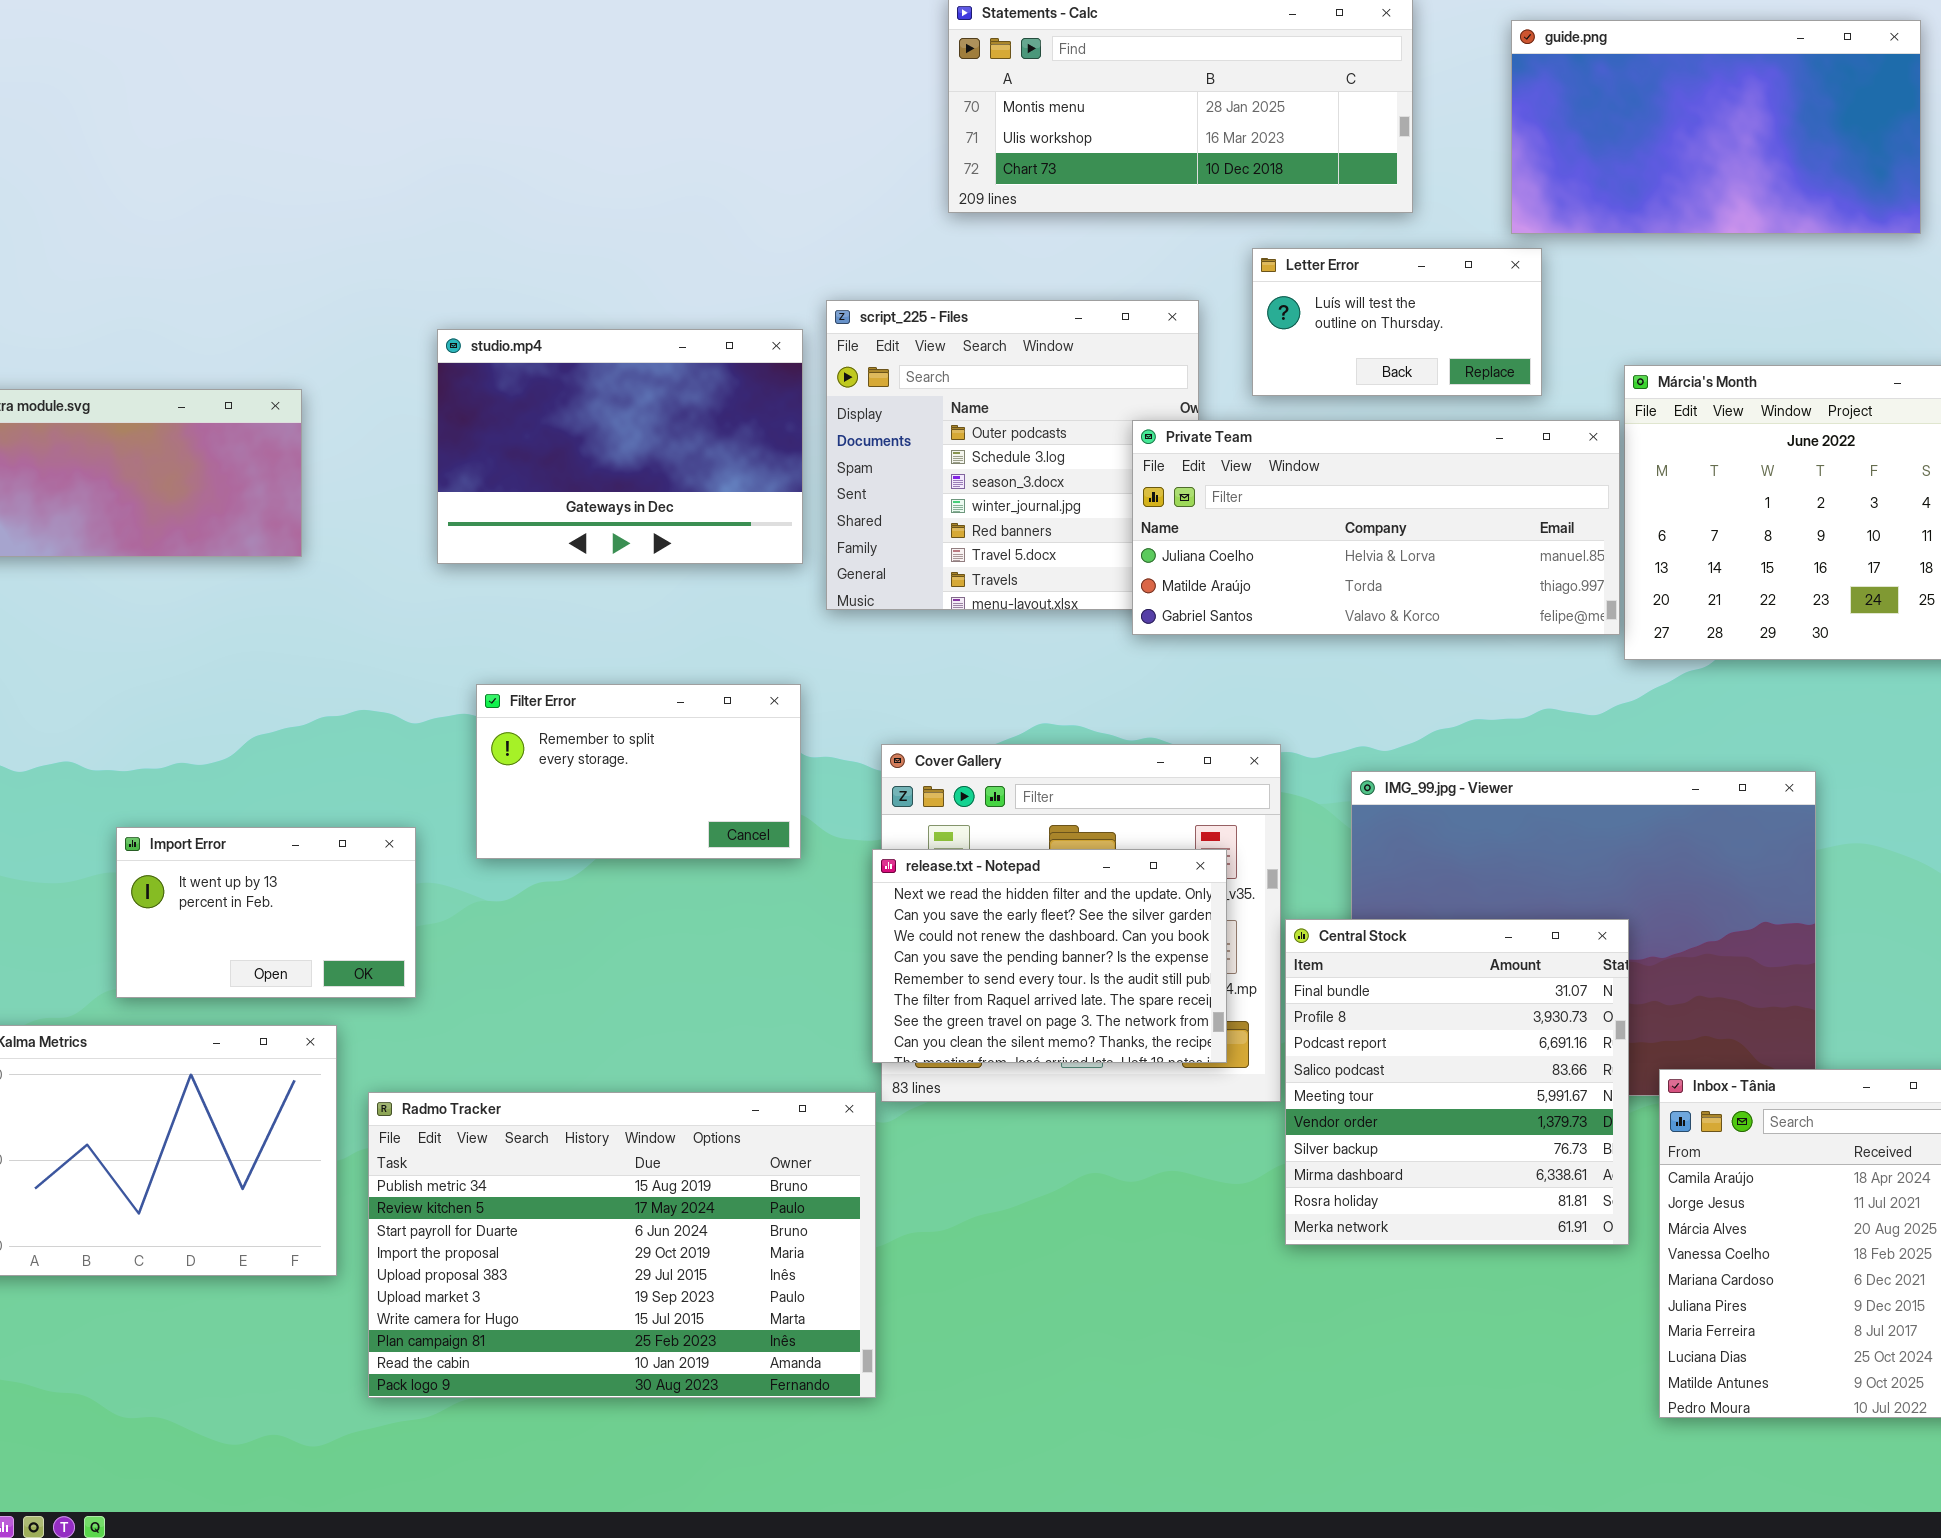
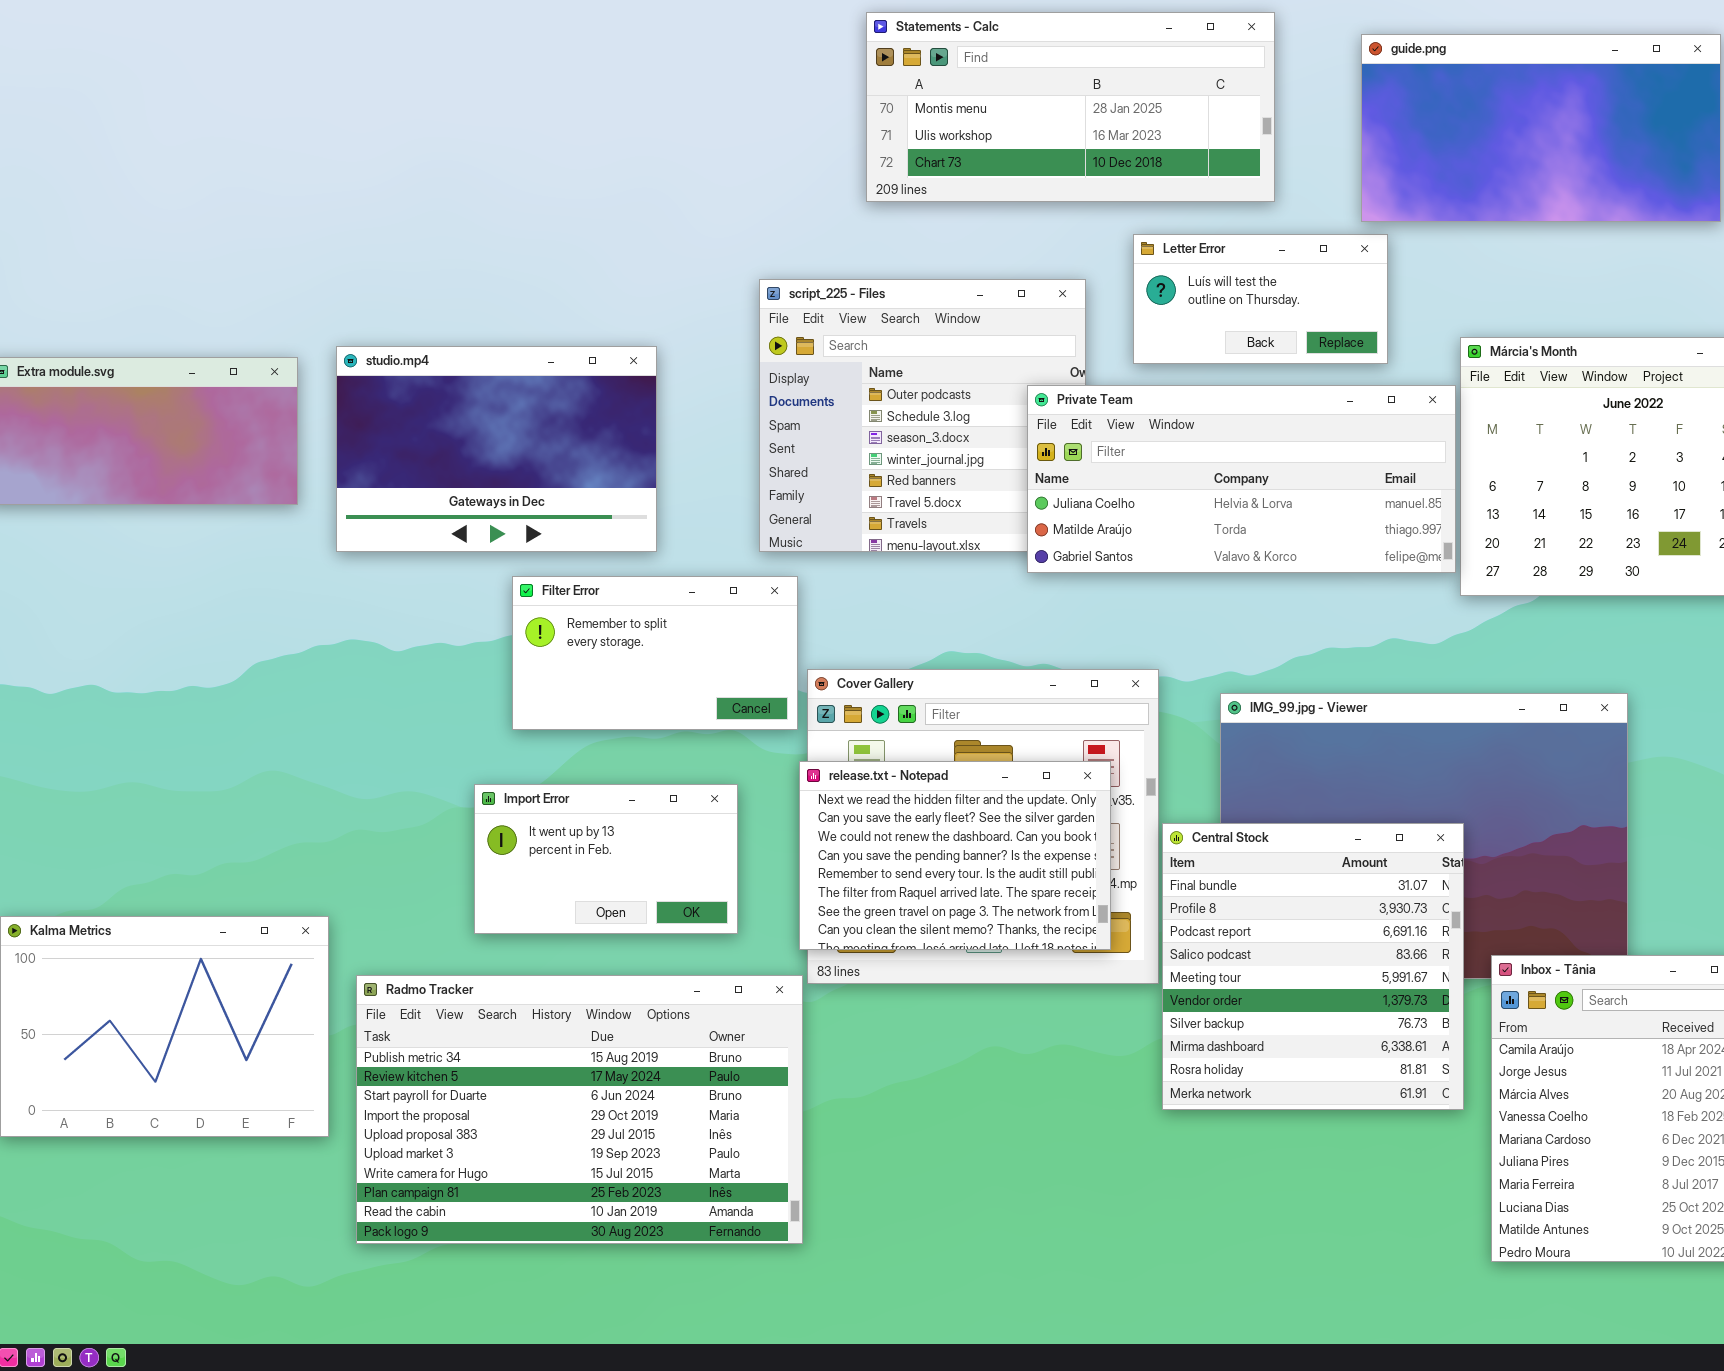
studio.mp4: [437,329,803,564] -> [336,346,657,552], moved
Filter Error: [476,684,801,859] -> [512,576,798,730], moved
Import Error: [116,827,416,998] -> [474,784,738,934], moved

